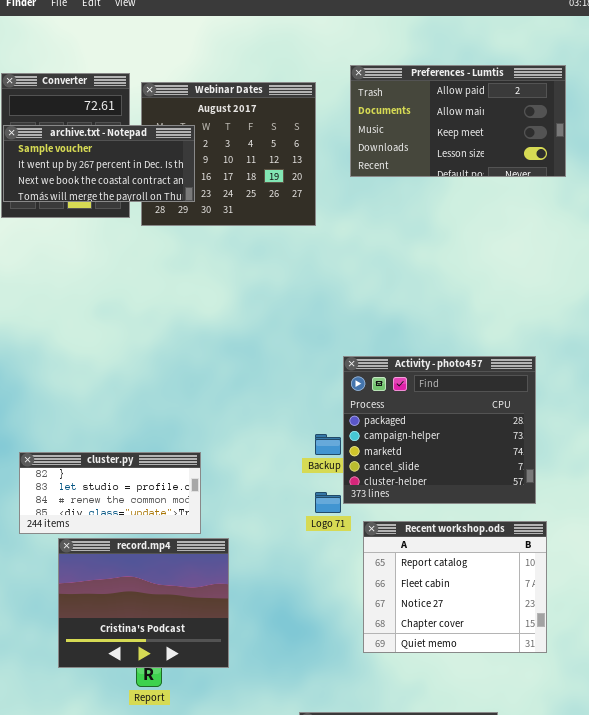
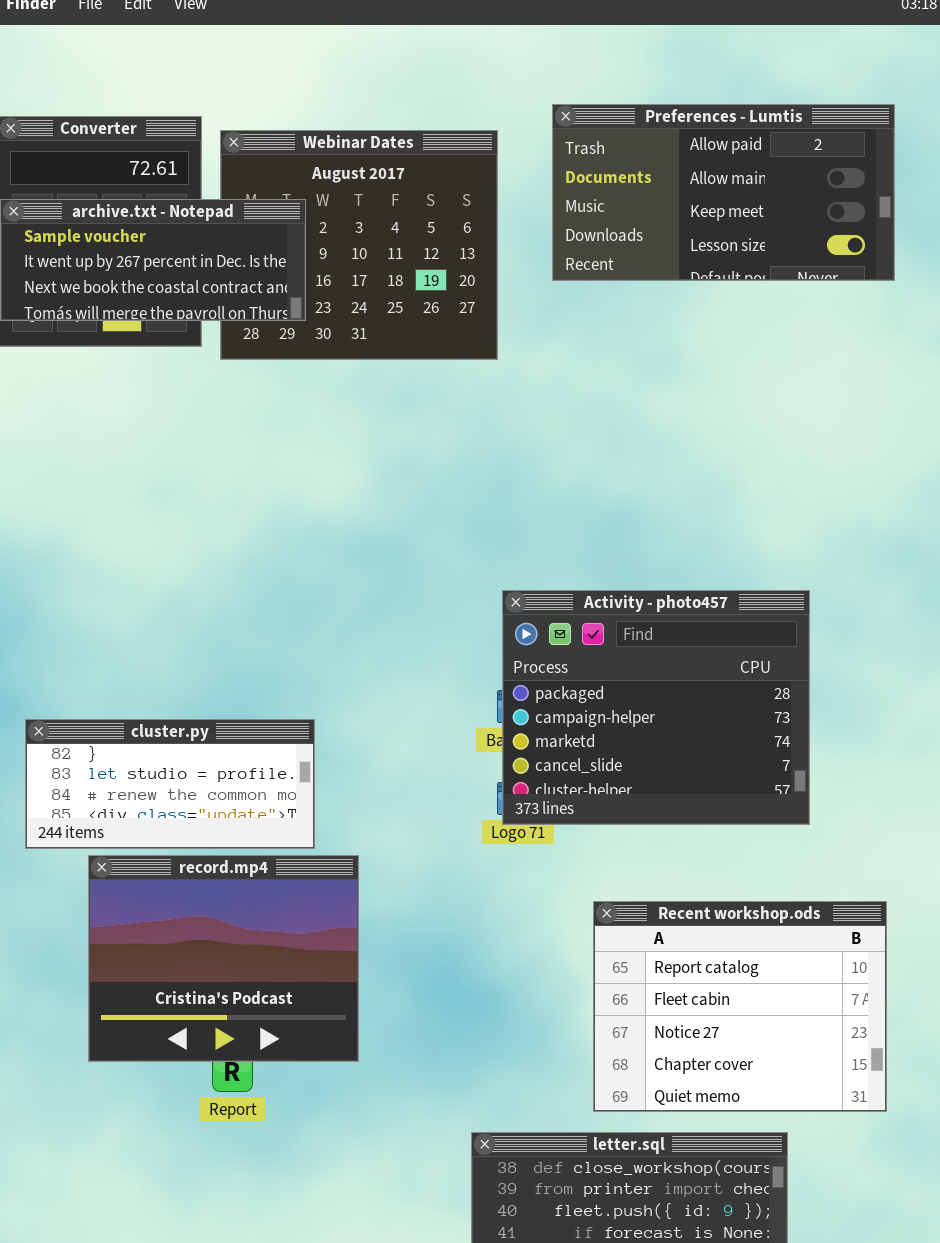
Activity - photo457: [343,356,536,504] -> [502,590,810,825], moved
Recent workshop.ods: [363,521,547,653] -> [593,901,887,1112], moved

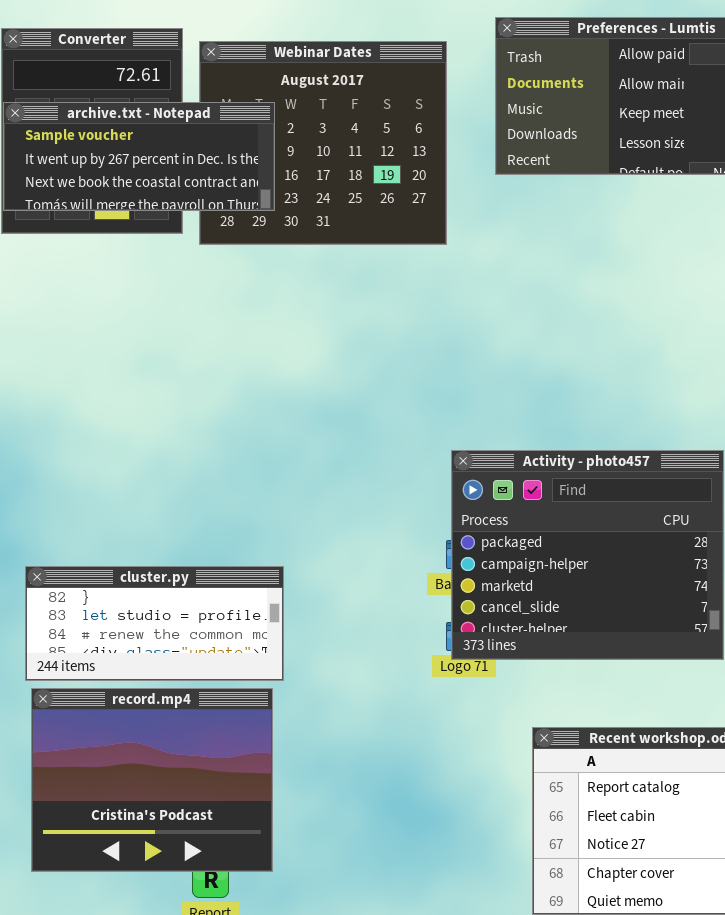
record.mp4: [88,855,359,1062] -> [31,688,273,872], moved

